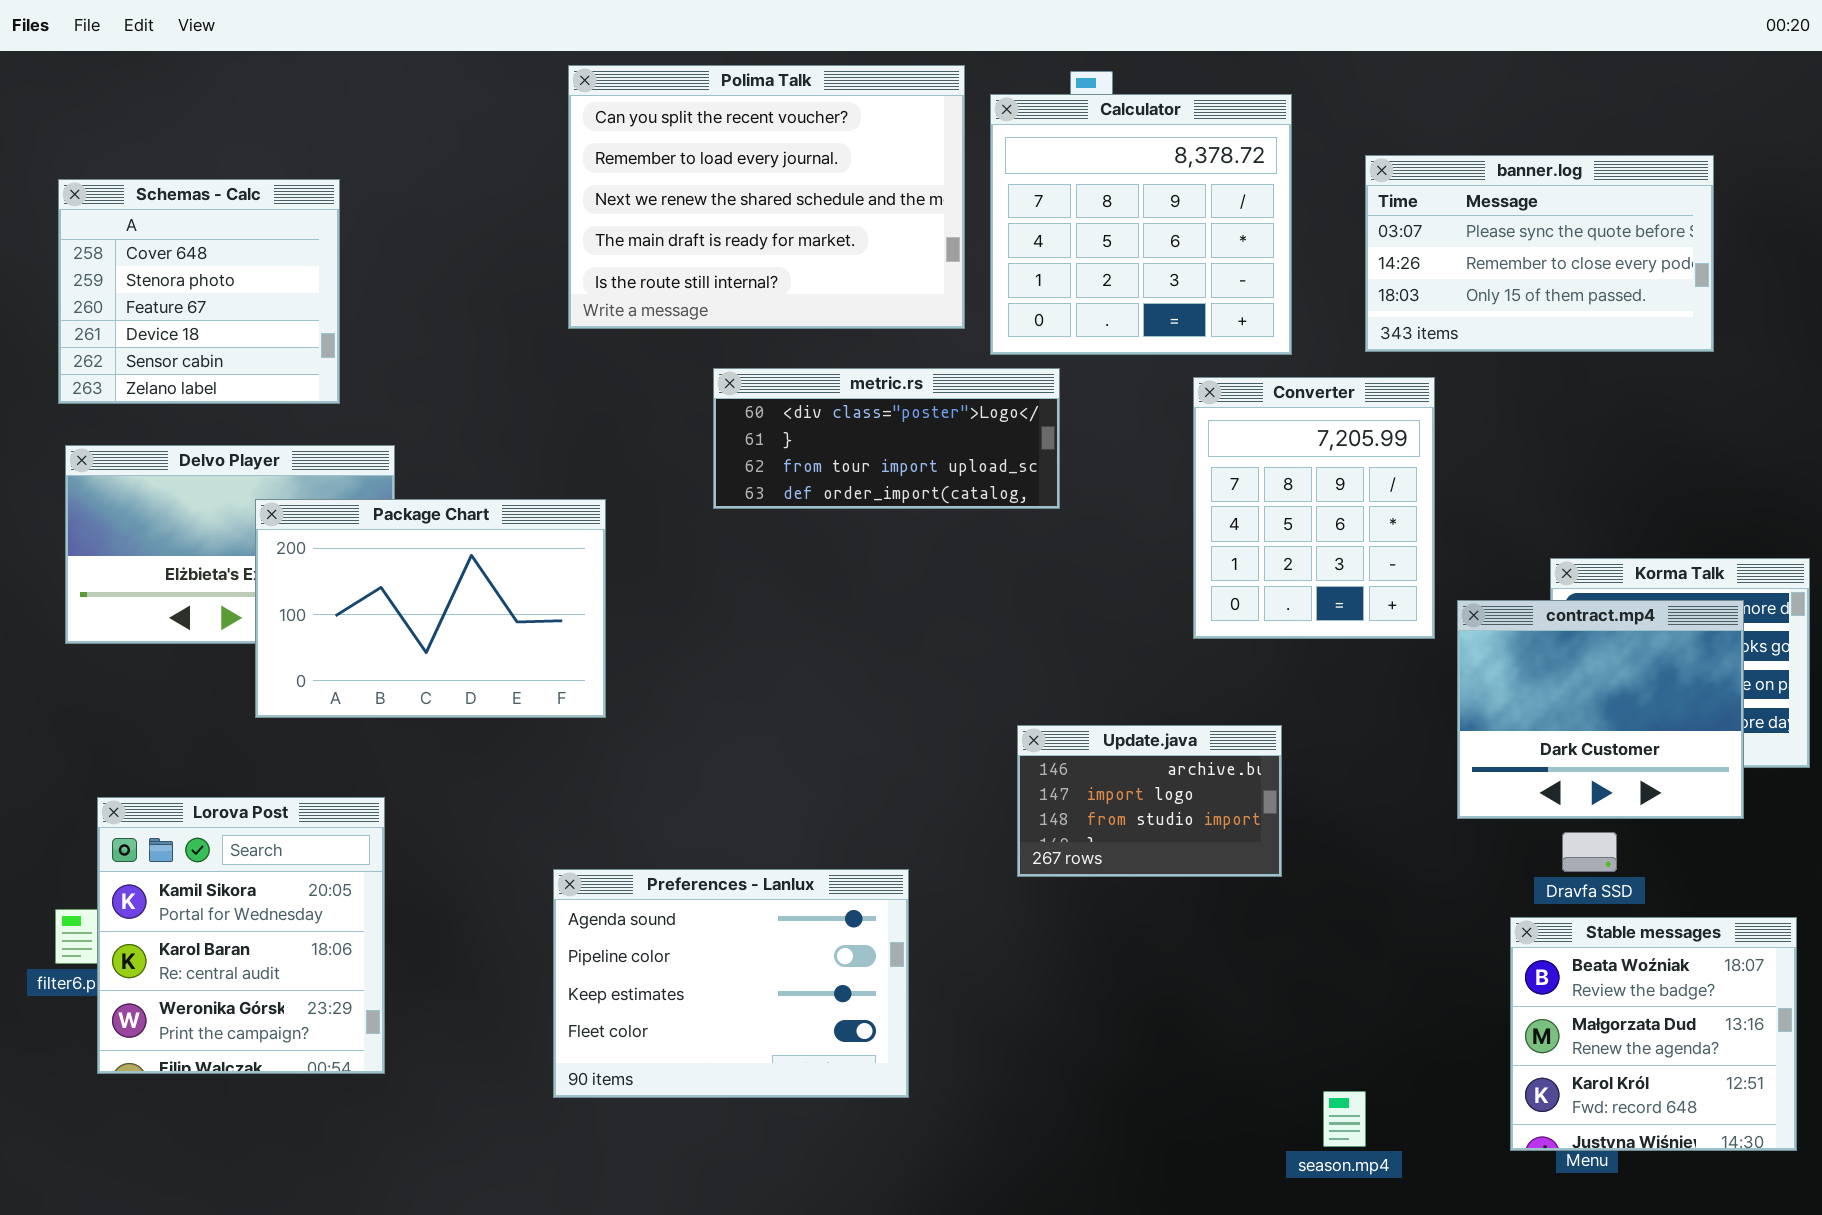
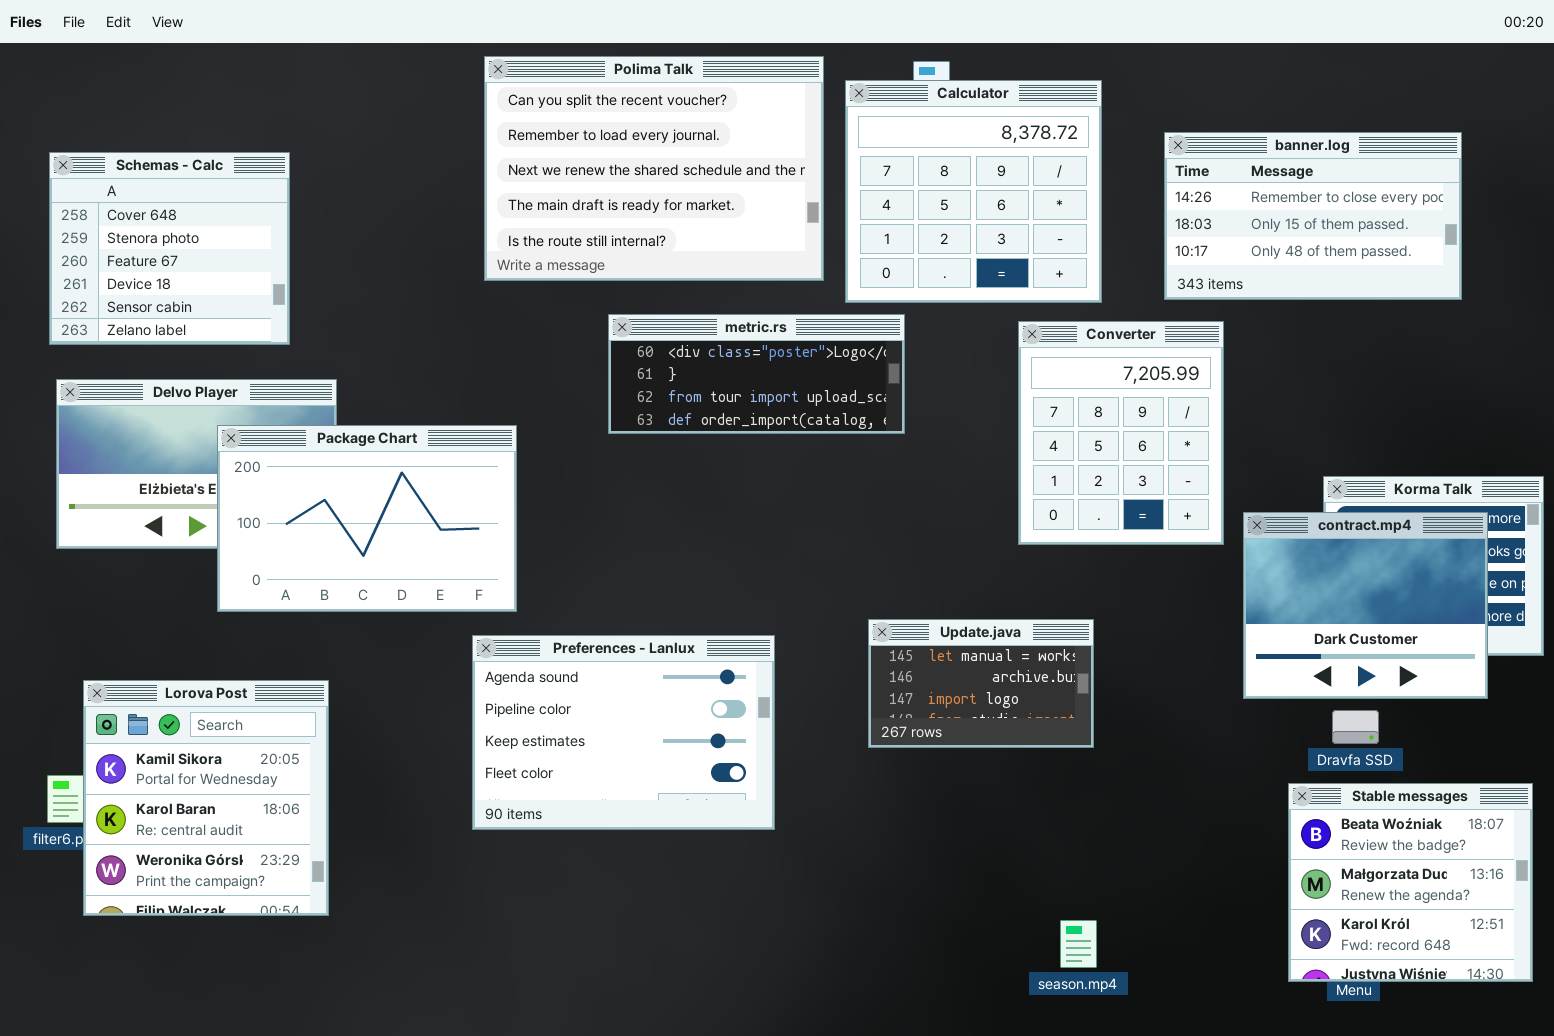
banner.log: [1365,155,1714,352] -> [1164,132,1462,300], scrolled down 1 row
Update.java: [1017,725,1282,877] -> [868,619,1094,748], scrolled up 1 row
Preferences - Lanlux: [553,869,909,1098] -> [472,635,775,830], moved
season.mp4: [1323,1091,1366,1147] -> [1060,920,1097,968], moved

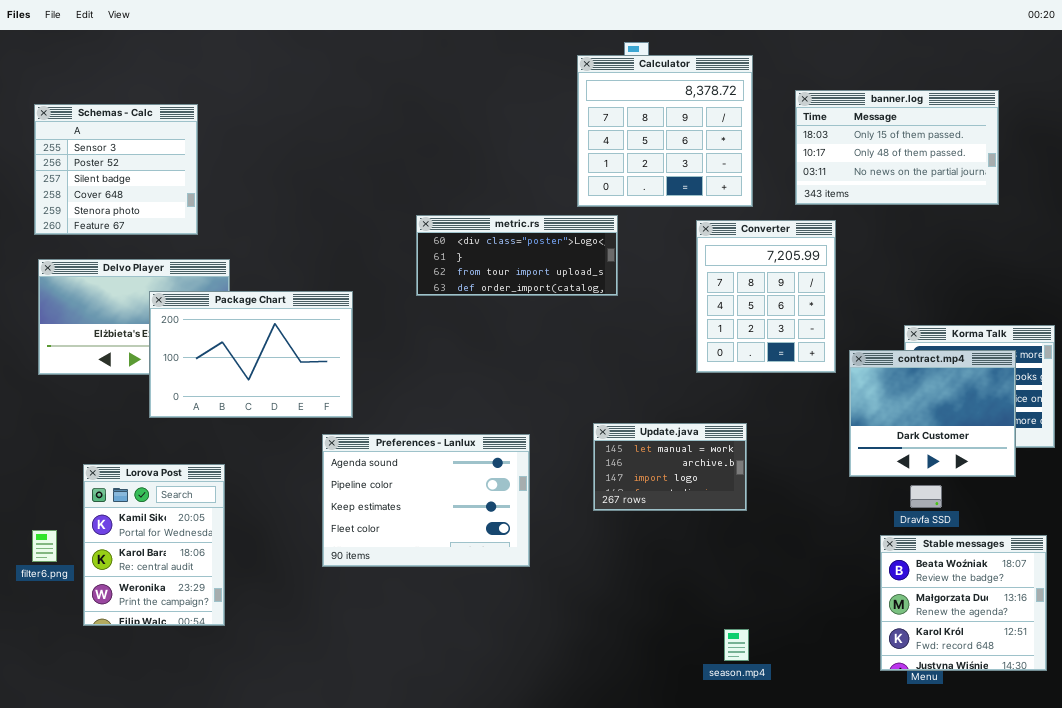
Polima Talk: [484,56,824,281] -> none, closed
banner.log: [1164,132,1462,300] -> [795,90,999,205], scrolled down 1 row
Schemas - Calc: [49,152,290,345] -> [34,104,198,235], scrolled up 3 rows
Lorova Post: [83,680,329,916] -> [83,464,225,626], resized

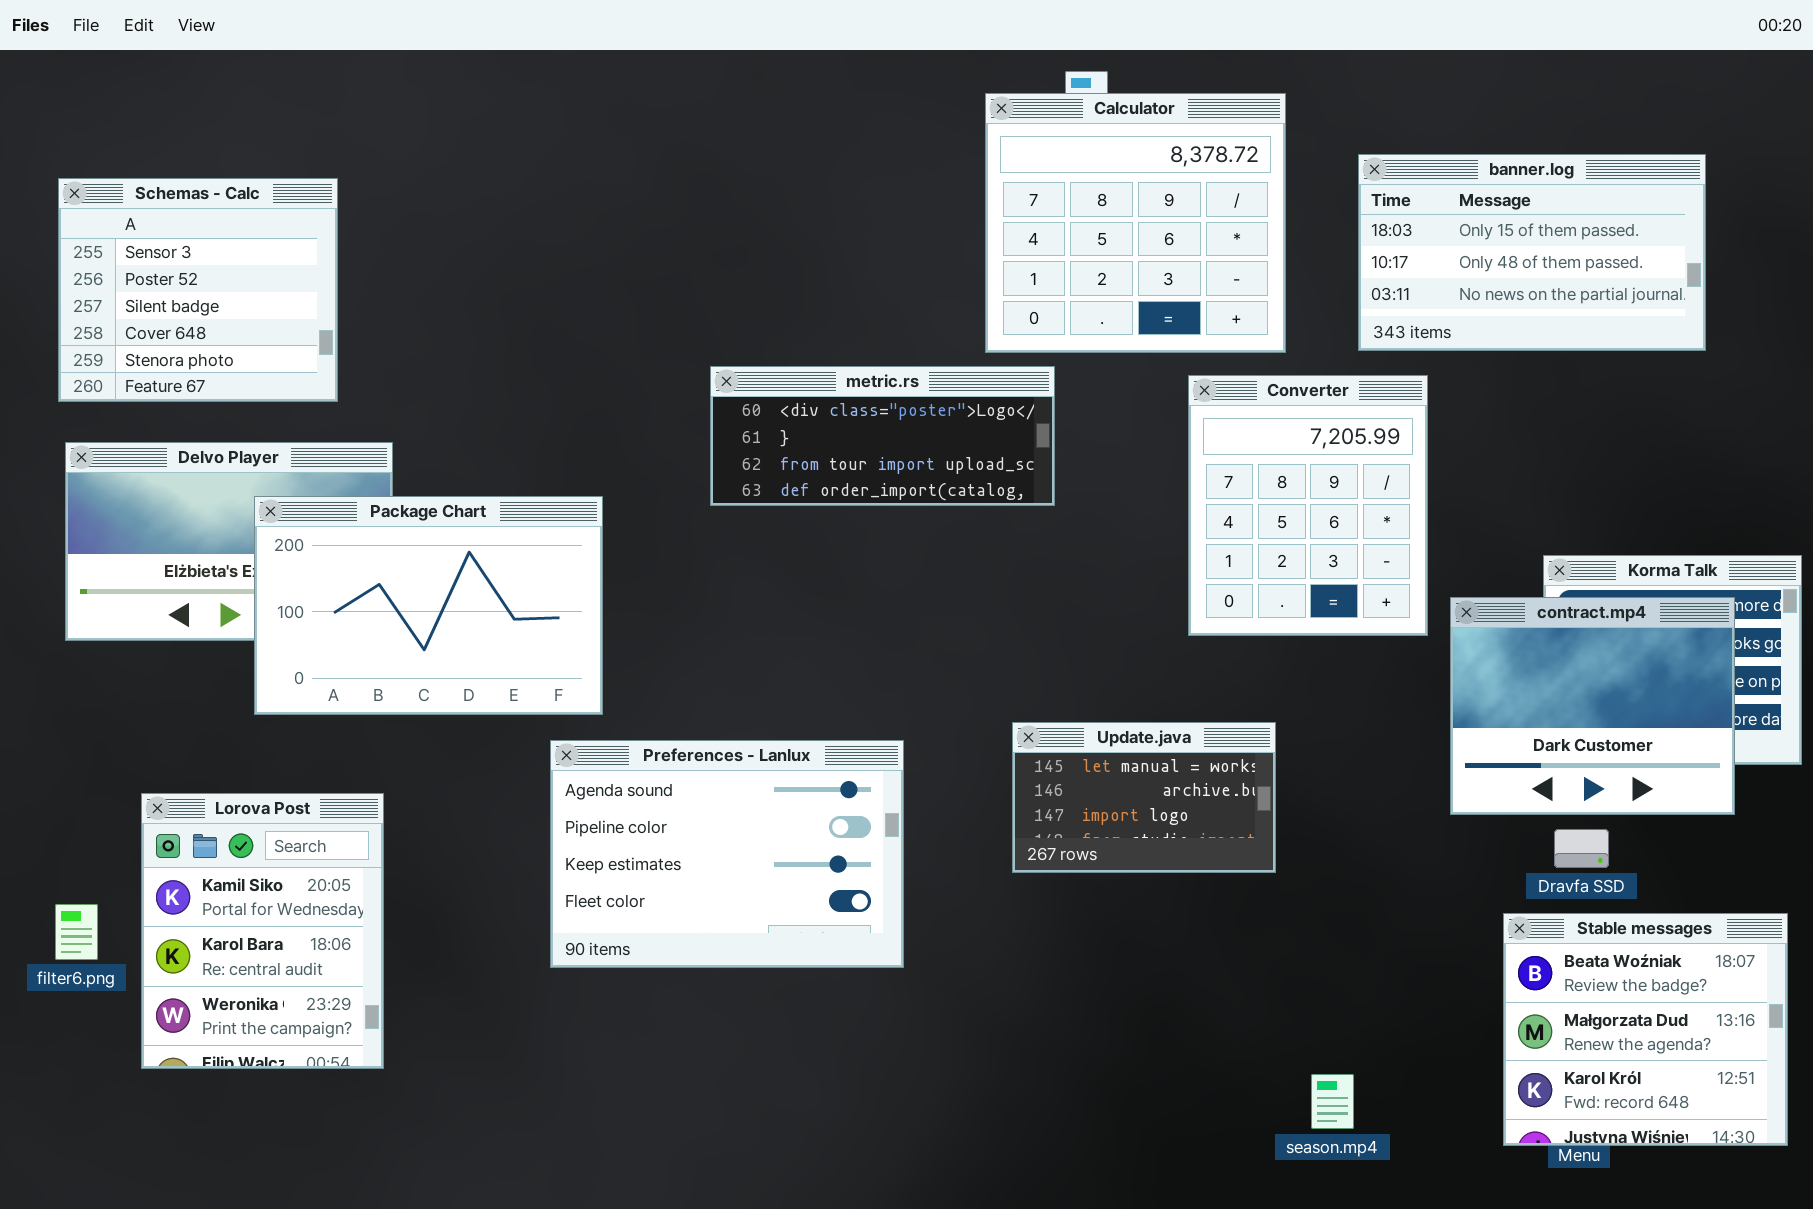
season.mp4: [724,629,749,661] -> [1311,1074,1354,1129], moved

